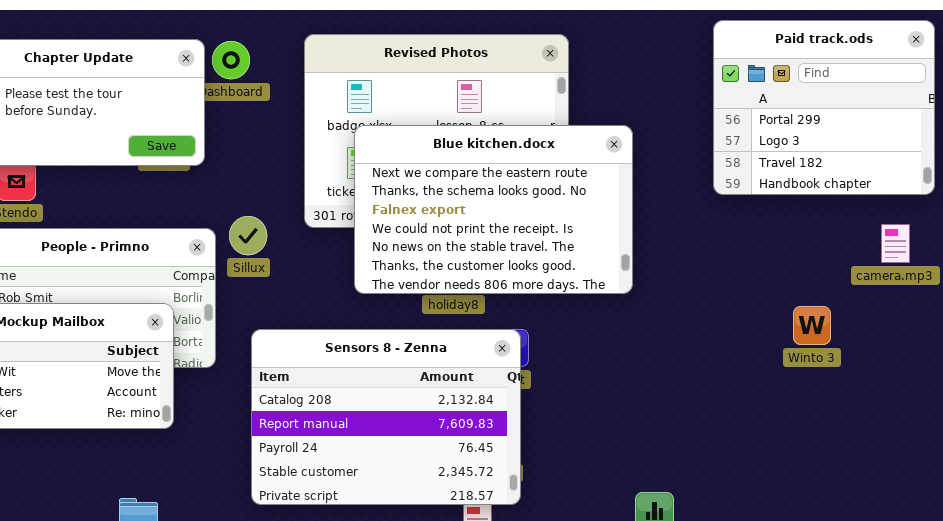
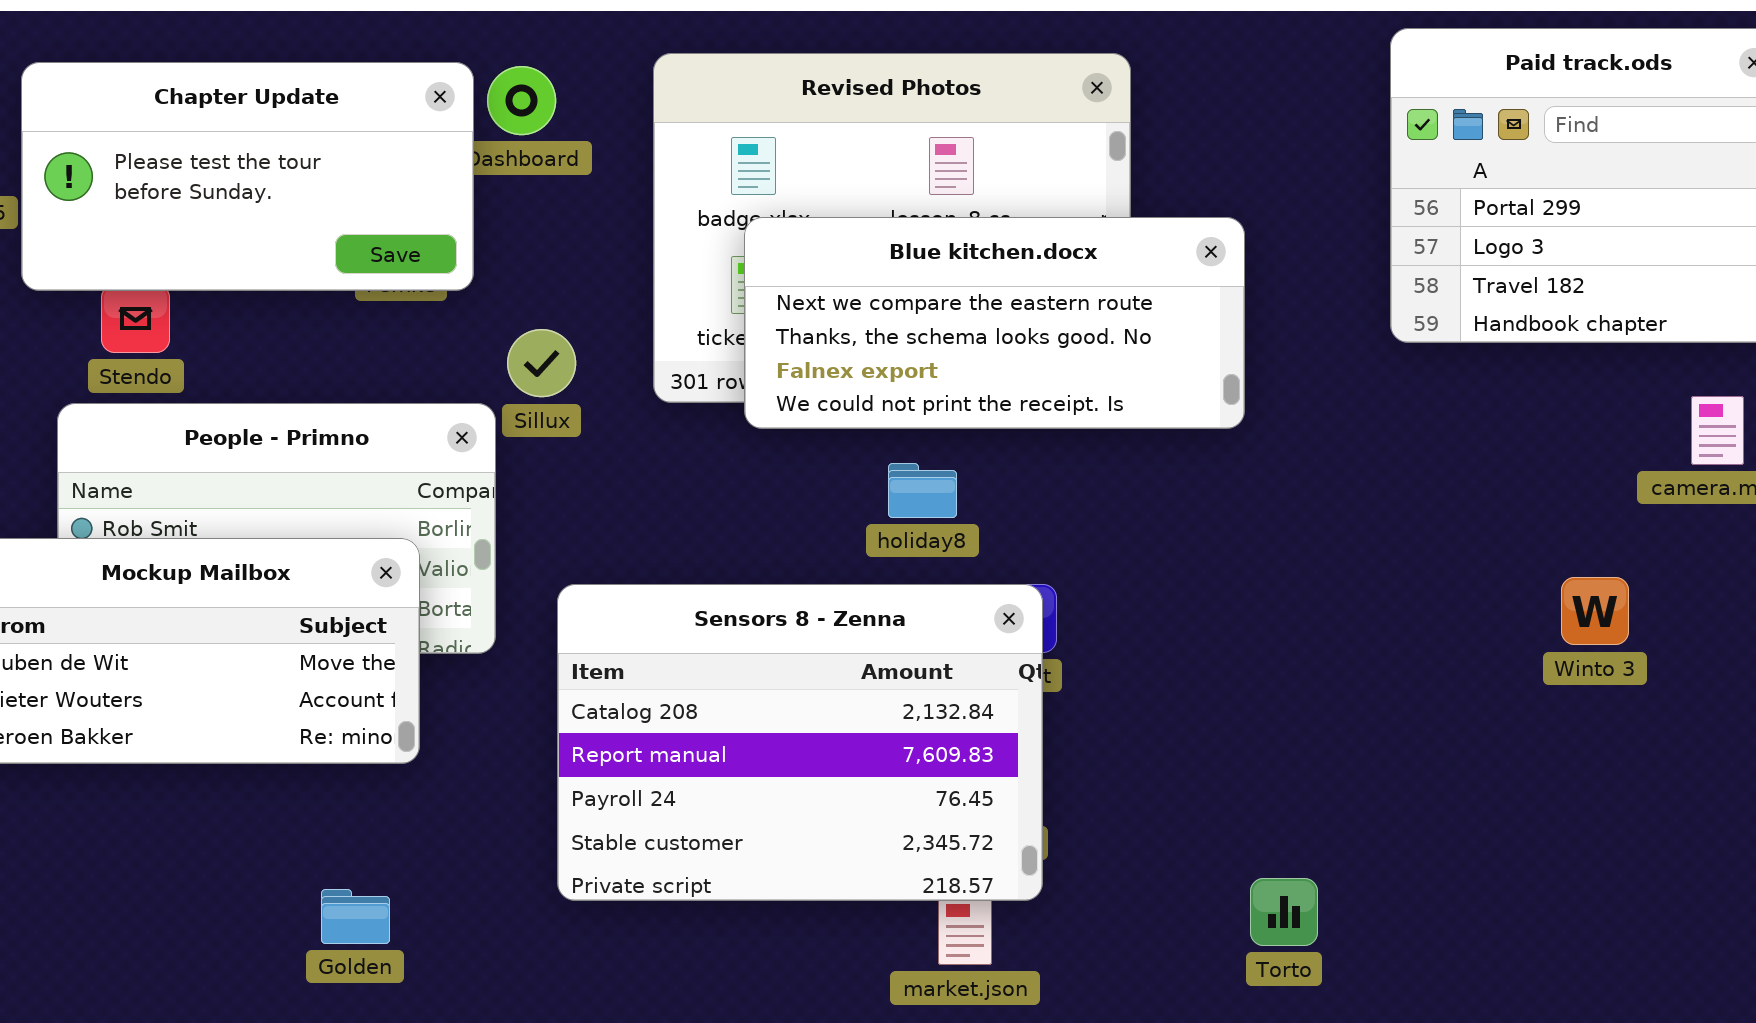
Blue kitchen.docx: [354,125,633,294] -> [744,217,1245,429], resized
Sillux: [229,216,267,255] -> [507,329,576,397], moved
Winto 3: [793,306,831,345] -> [1561,577,1629,645], moved

